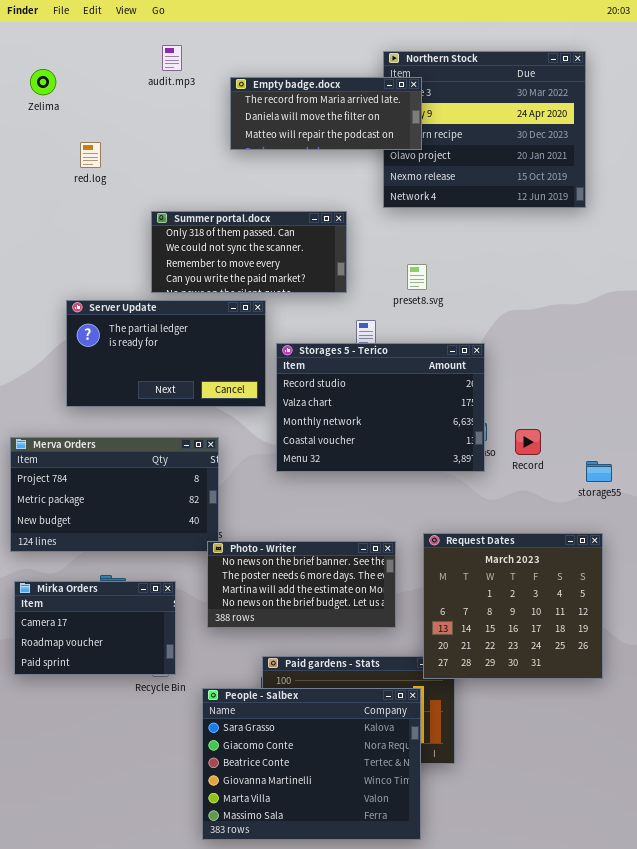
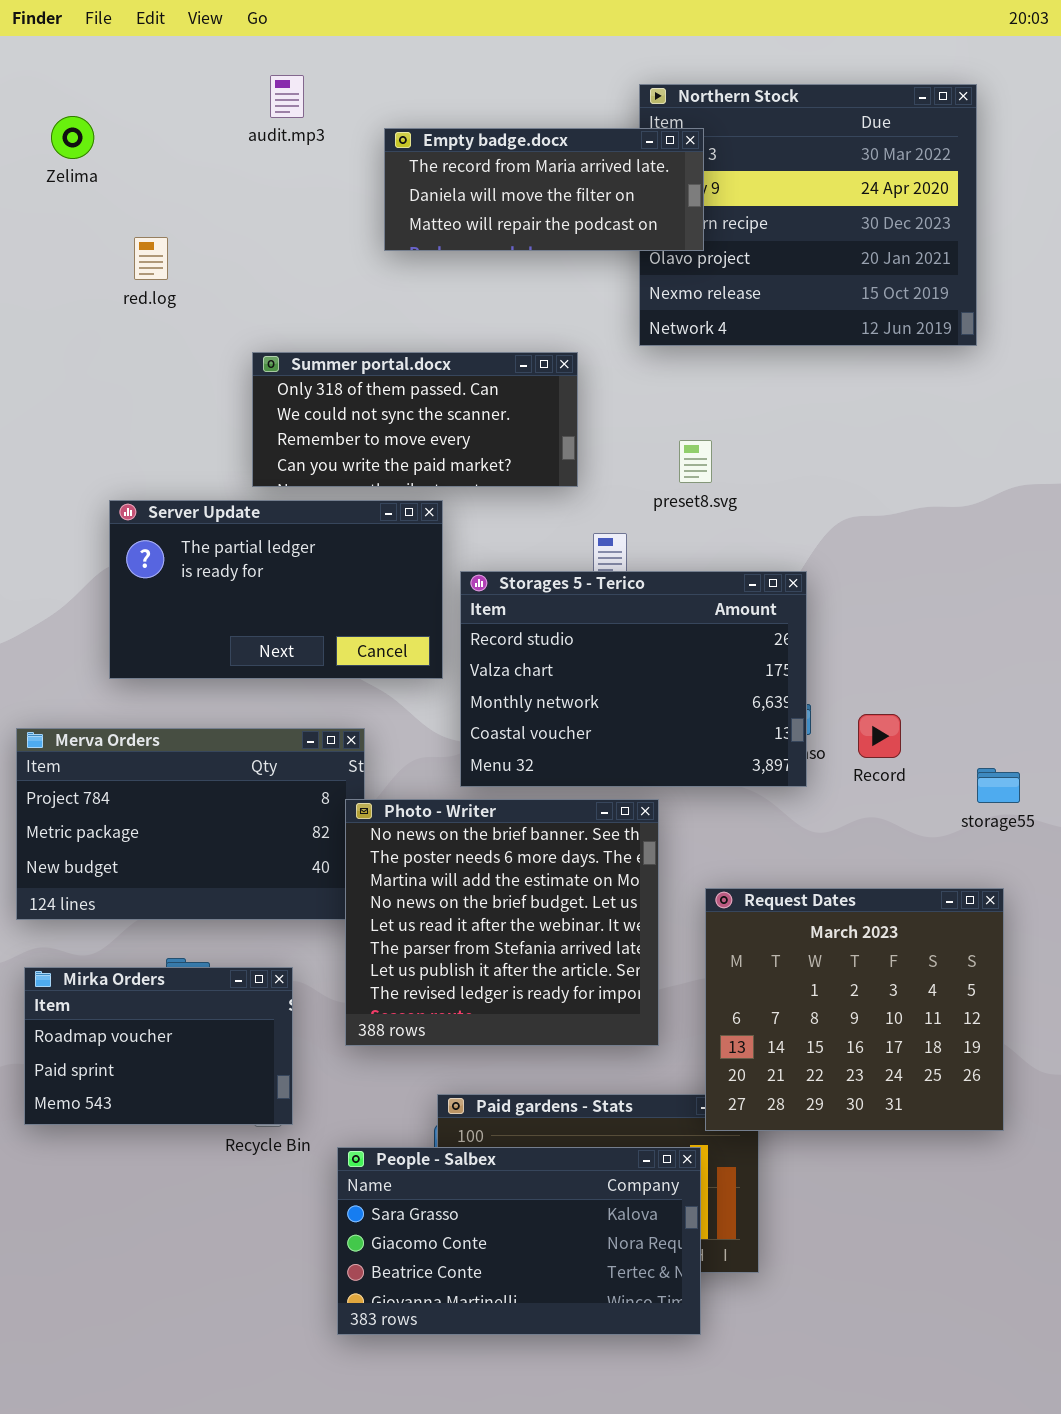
Photo - Writer: [207,541,396,628] -> [345,799,659,1046], resized
Mirka Orders: [14,581,176,675] -> [24,967,293,1125], scrolled down 1 row
People - Salbex: [202,688,421,840] -> [337,1147,701,1335], resized

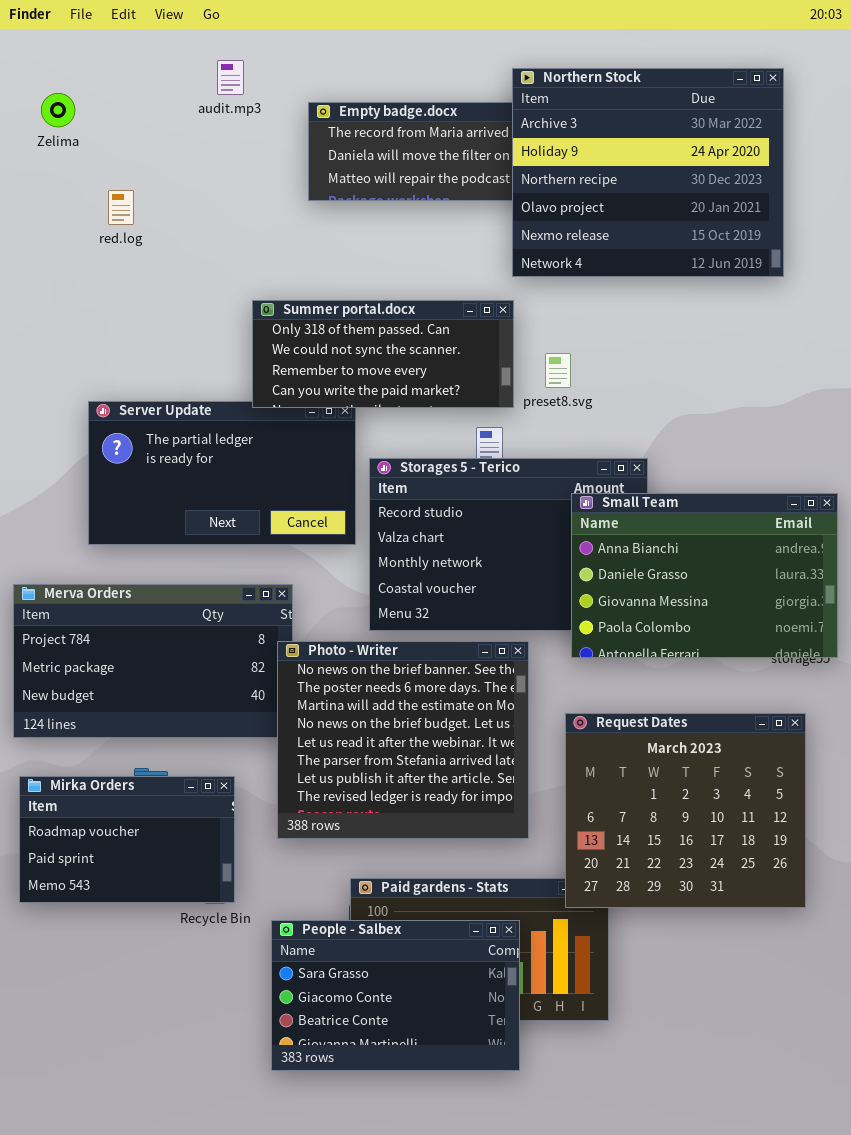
Northern Stock: [639,84,977,346] -> [512,68,784,277], raised
Summer portal.docx: [252,352,578,487] -> [252,300,514,408], moved
Small Team: none -> [571,493,838,658], opened
People - Salbex: [337,1147,701,1335] -> [271,920,520,1071], resized

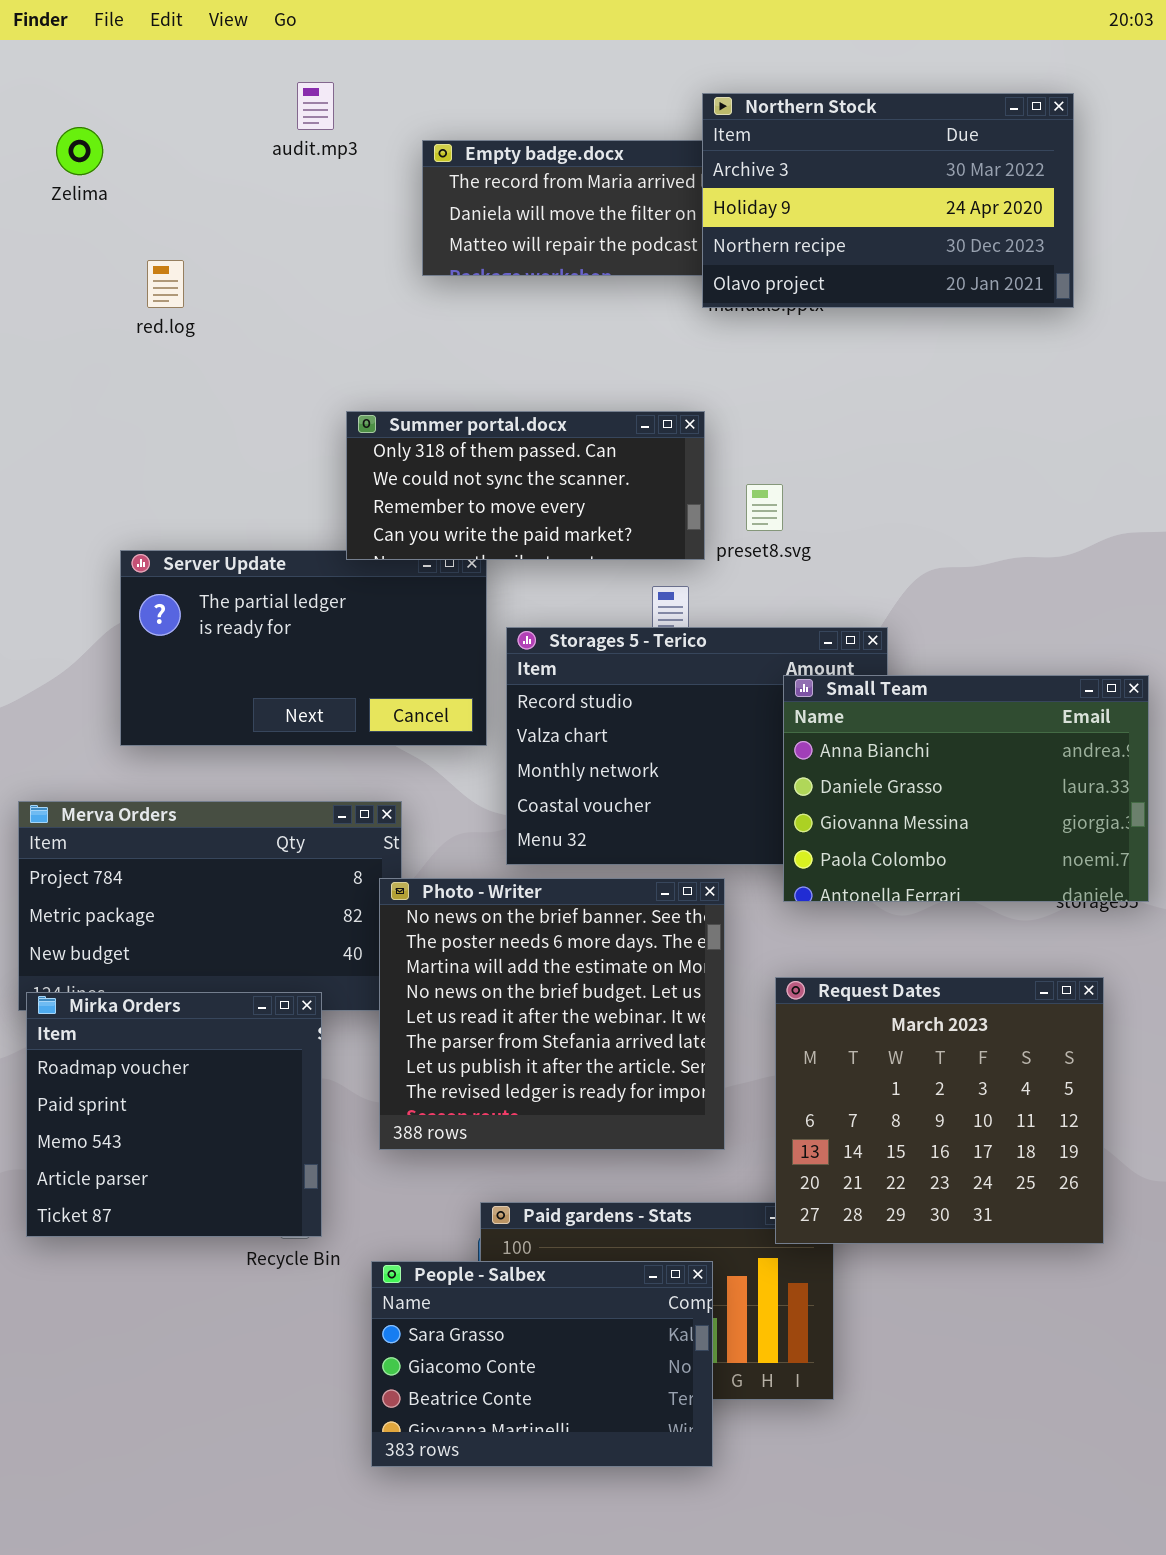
Northern Stock: [512,68,784,277] -> [702,93,1074,308], resized
Mirka Orders: [19,776,235,903] -> [26,992,322,1237], resized

